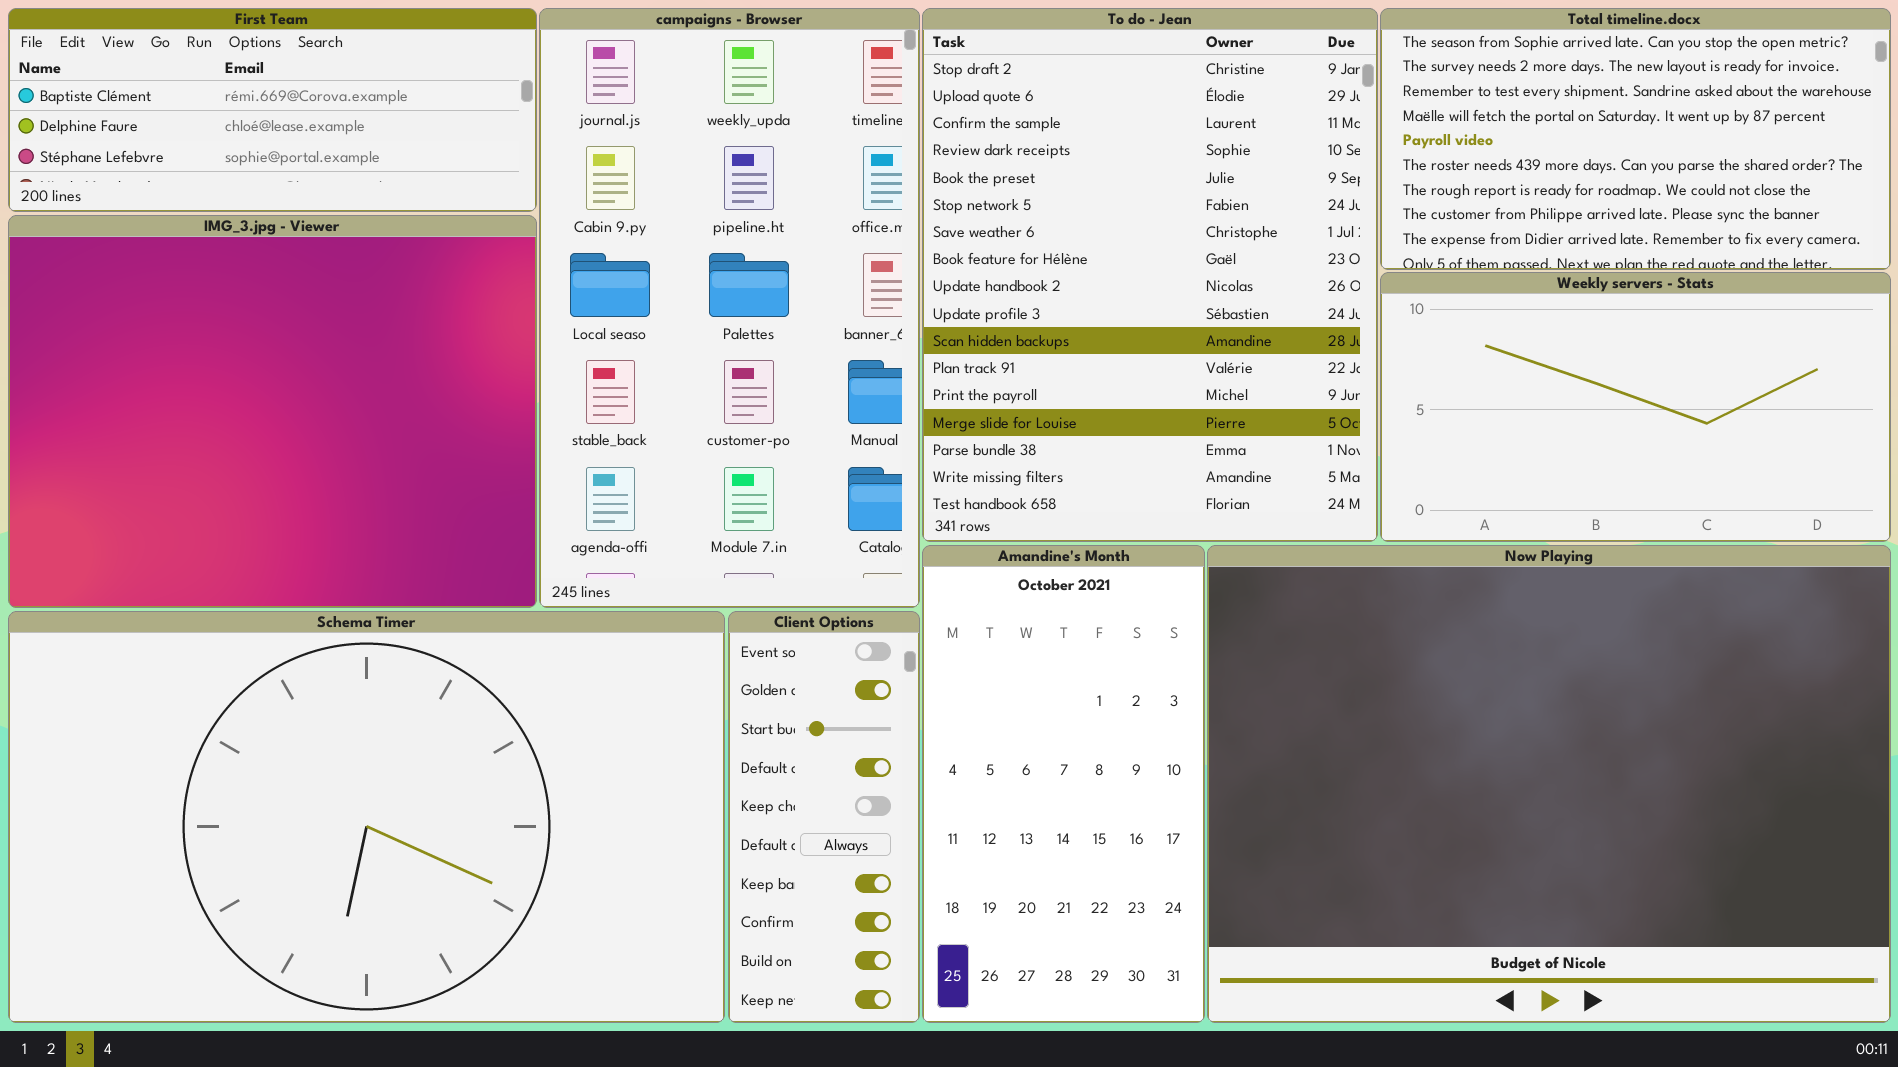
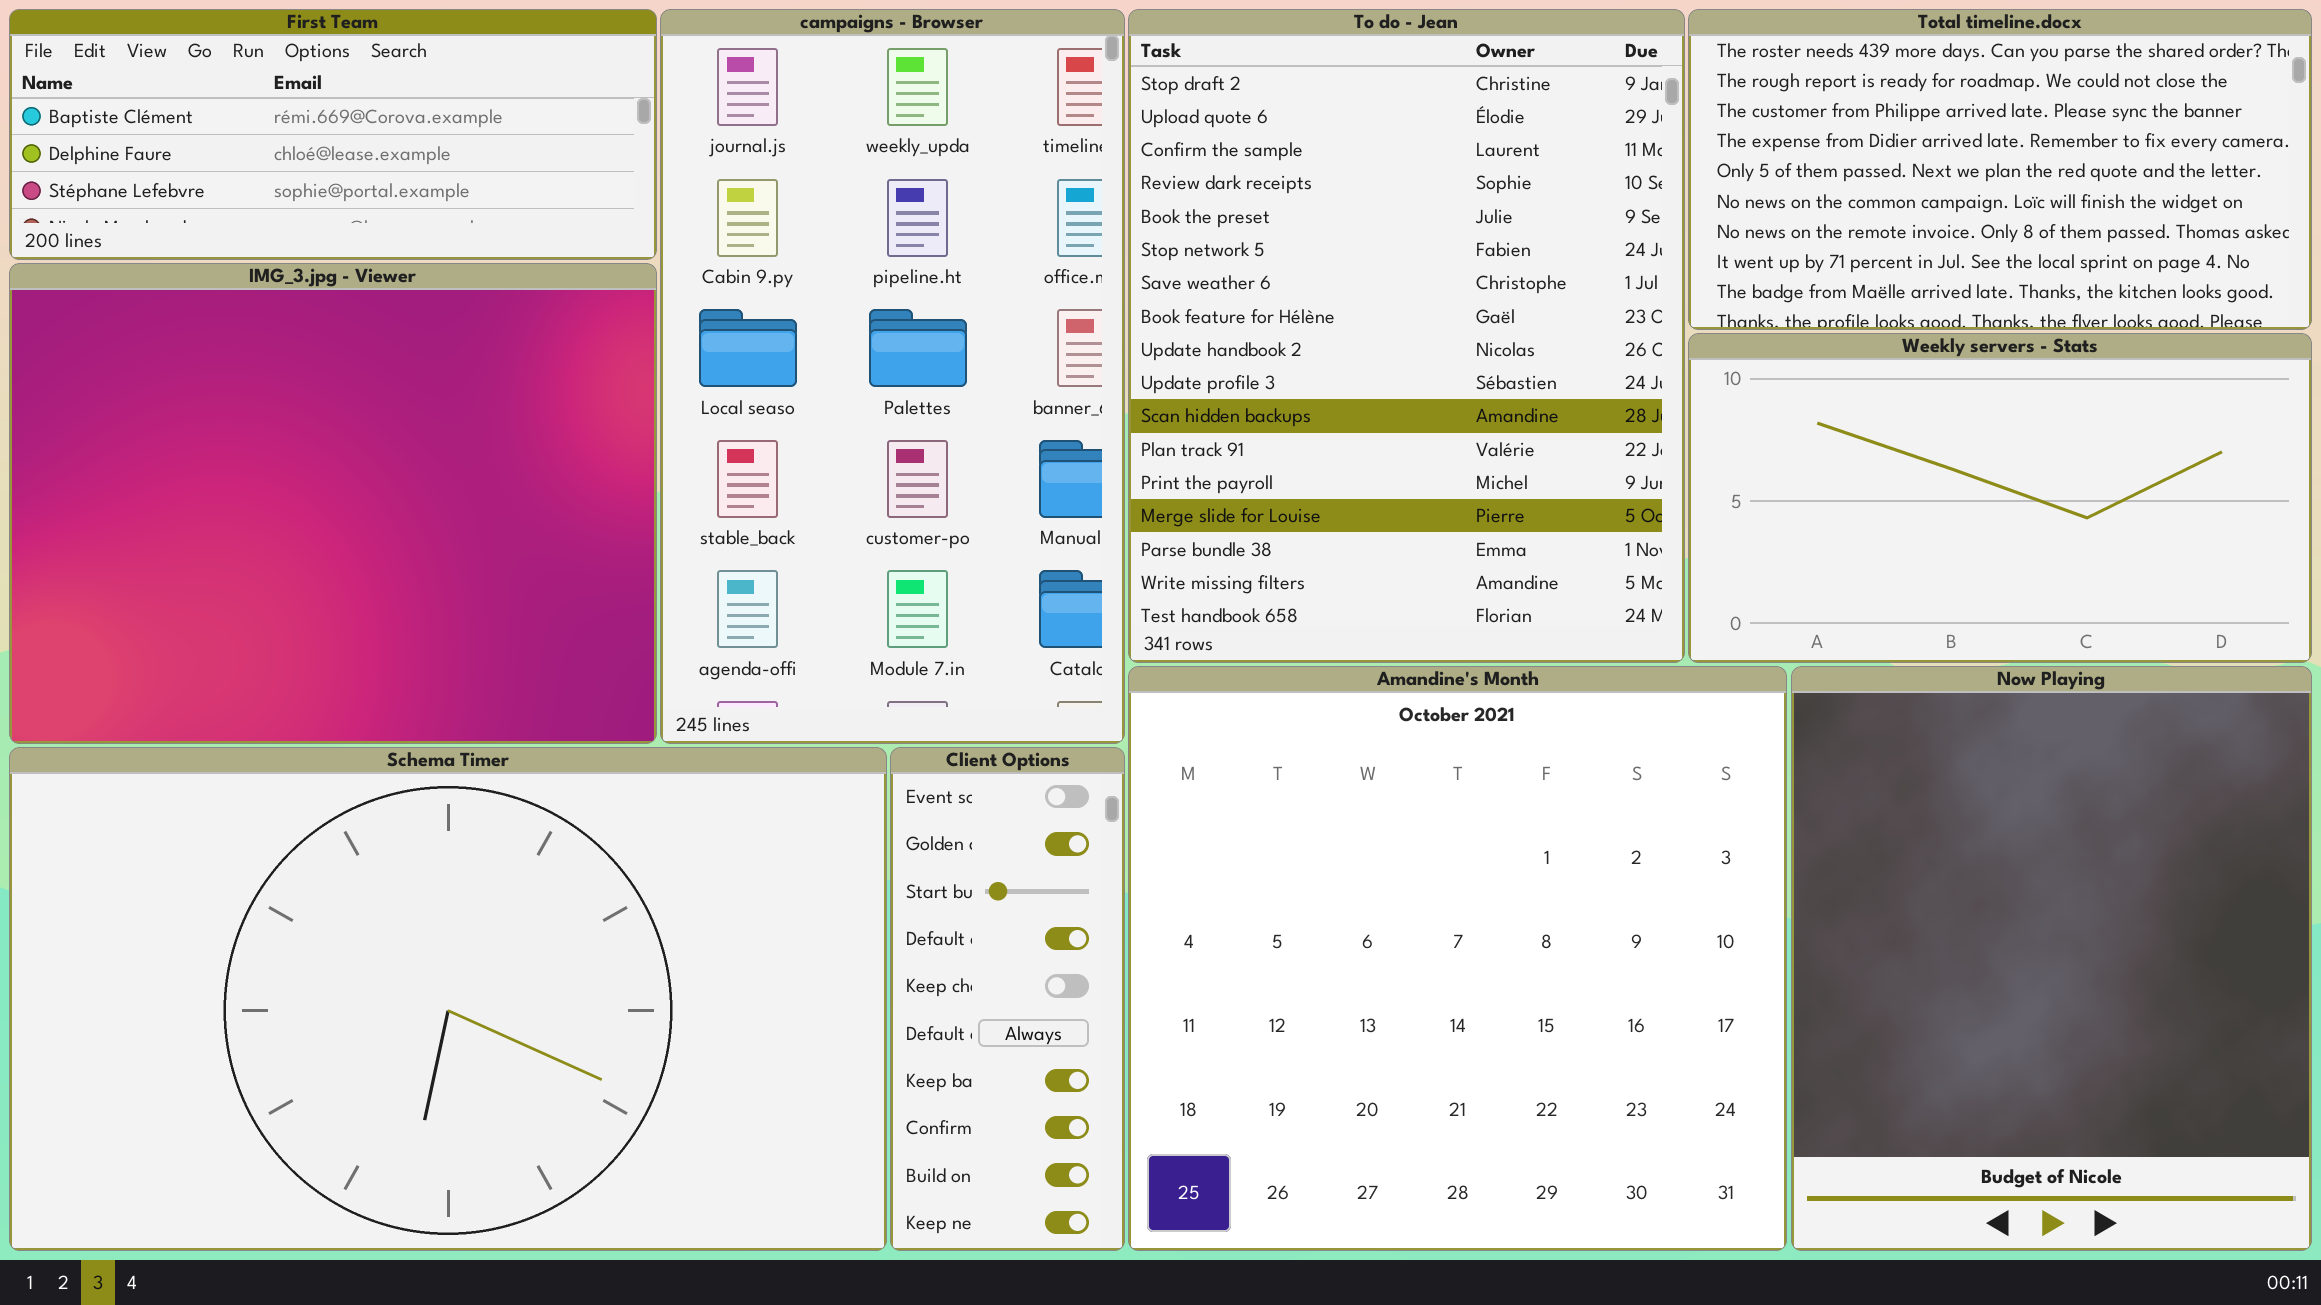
Total timeline.docx: [1380,8,1891,270] -> [1688,9,2312,330], scrolled down 5 rows
Amandine's Month: [922,545,1205,1023] -> [1128,666,1787,1251], resized
Now Playing: [1207,545,1891,1023] -> [1791,666,2312,1251], resized

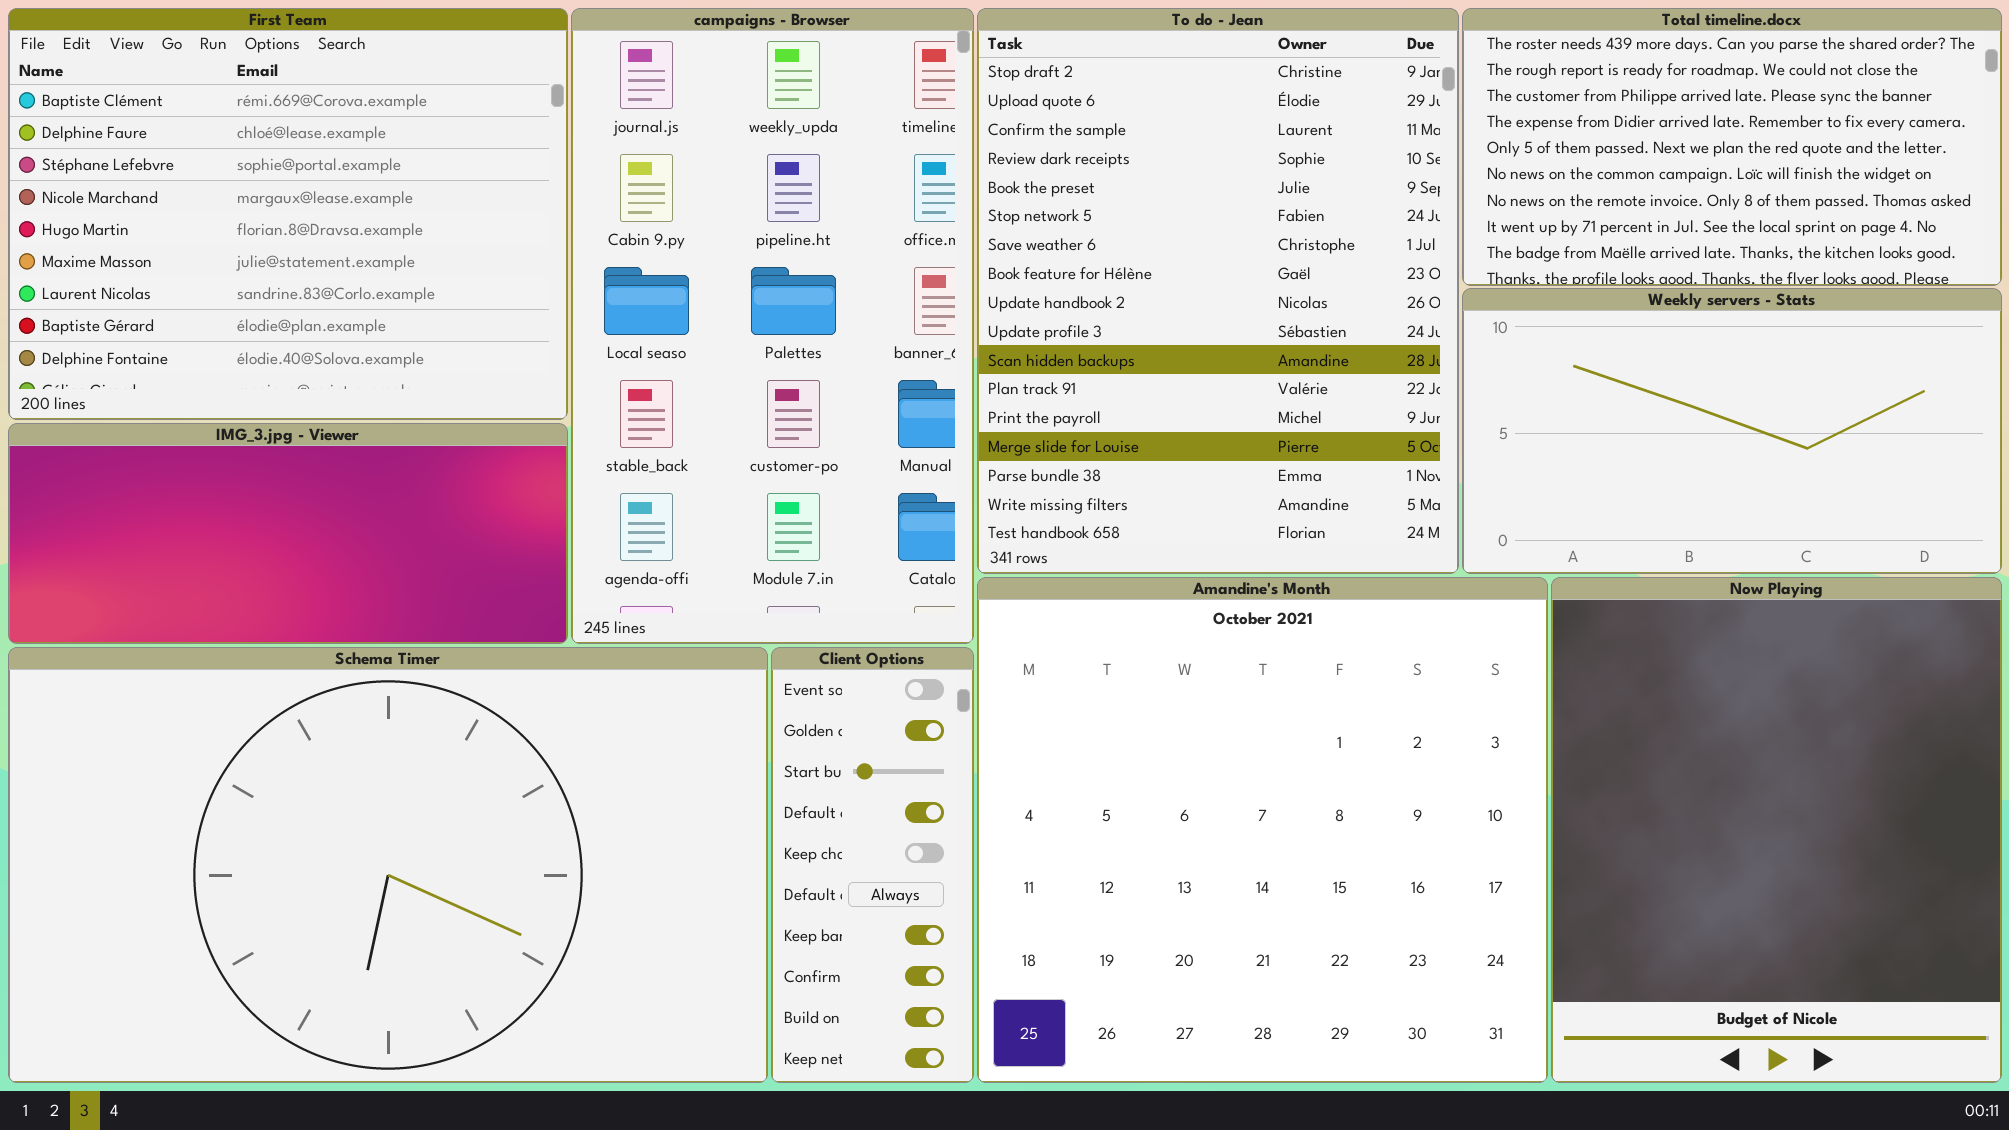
First Team: [9,9,657,260] -> [8,8,568,420], resized
IMG_3.jpg - Viewer: [9,263,657,744] -> [8,423,568,644], resized

